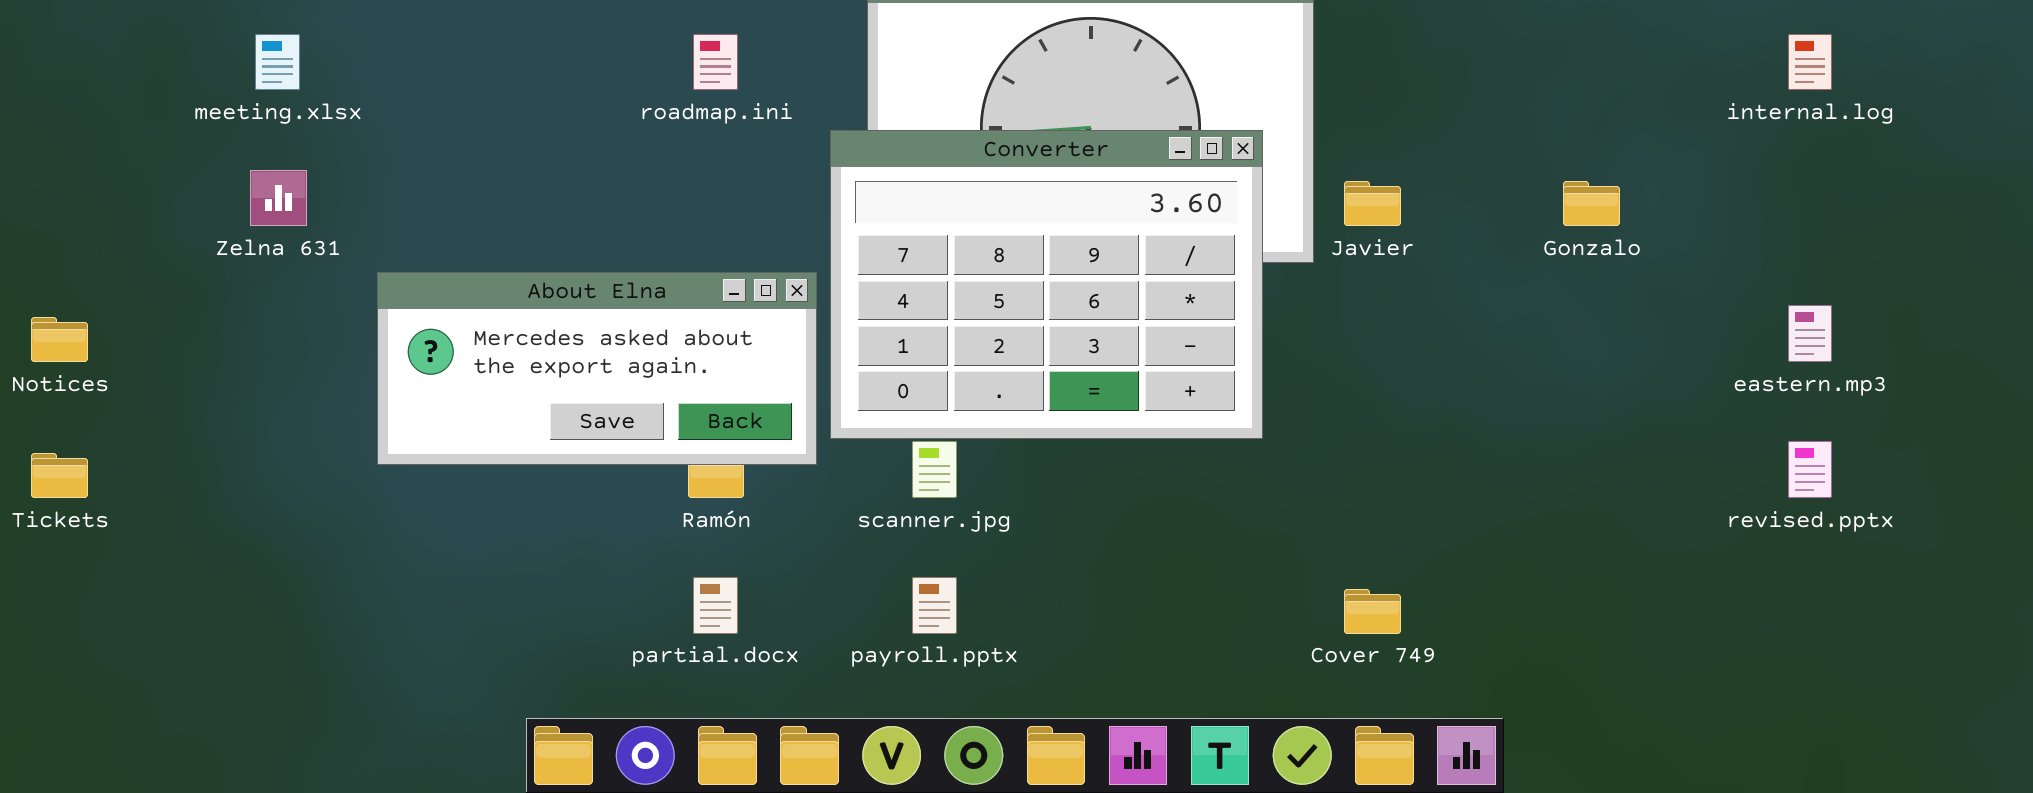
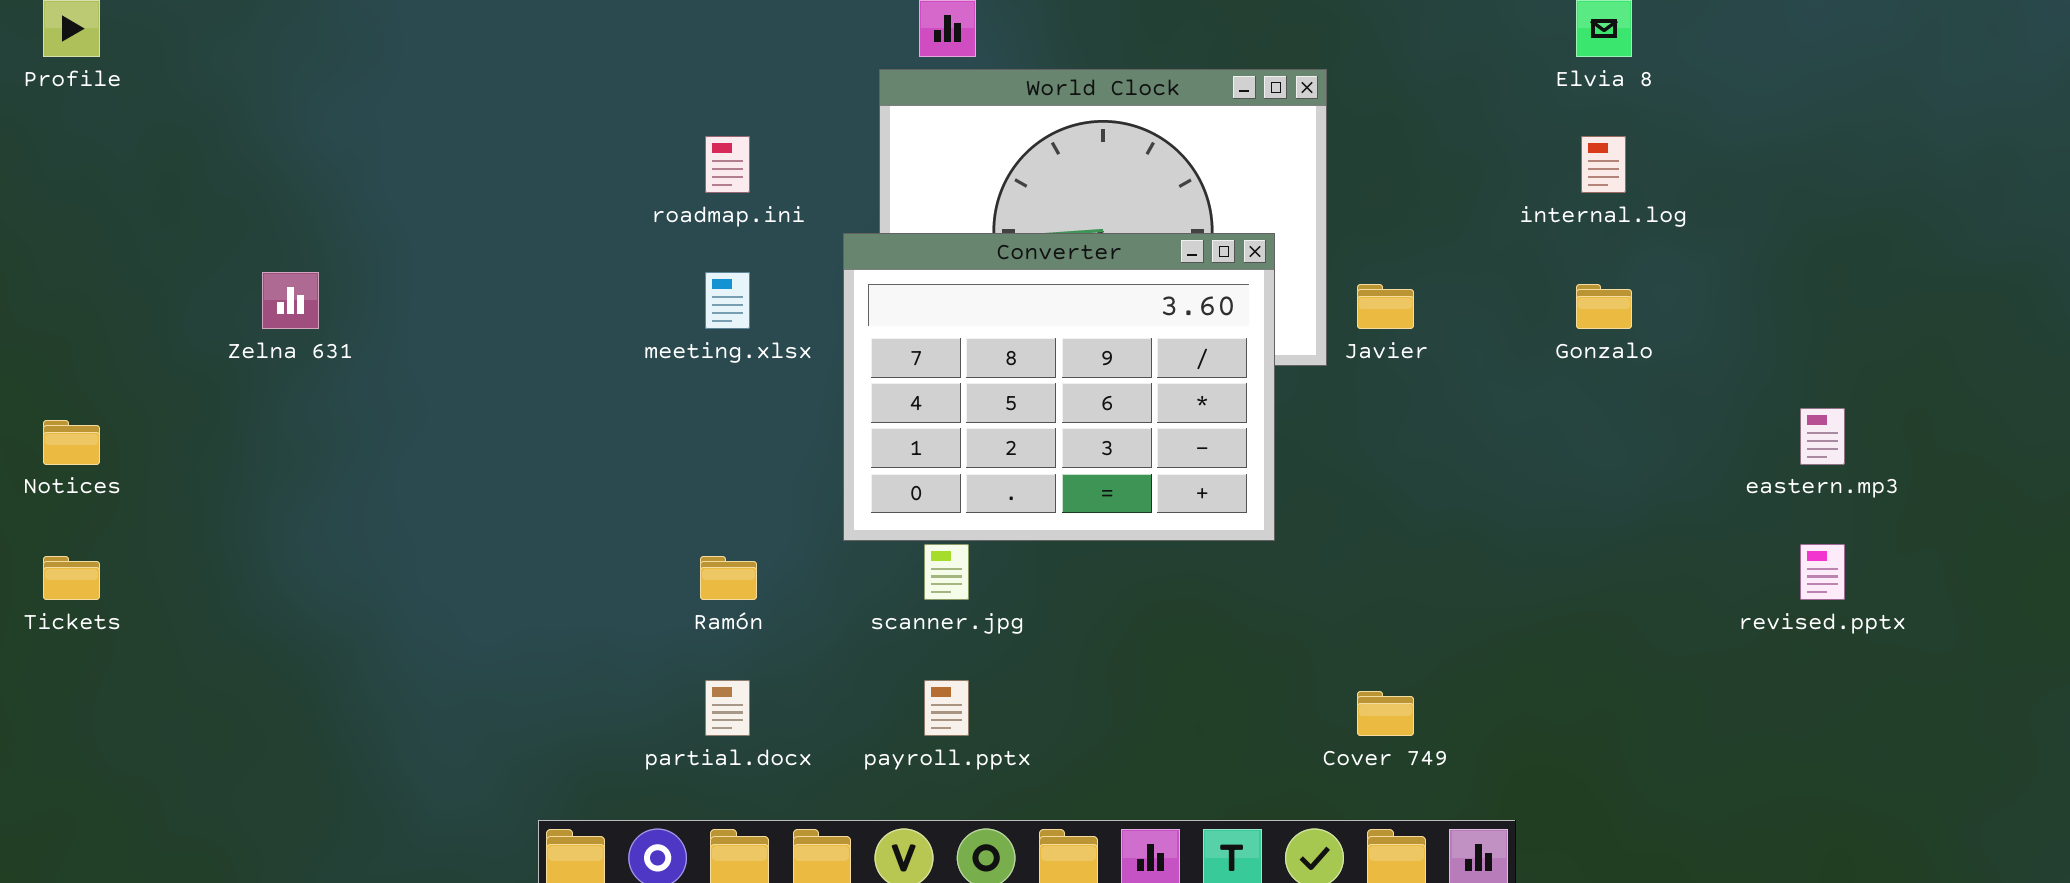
meeting.xlsx: [255,34,300,90] -> [705,272,750,329], moved
internal.log: [1788,34,1832,90] -> [1581,136,1626,193], moved
About Elna: [377,272,817,465] -> none, closed

